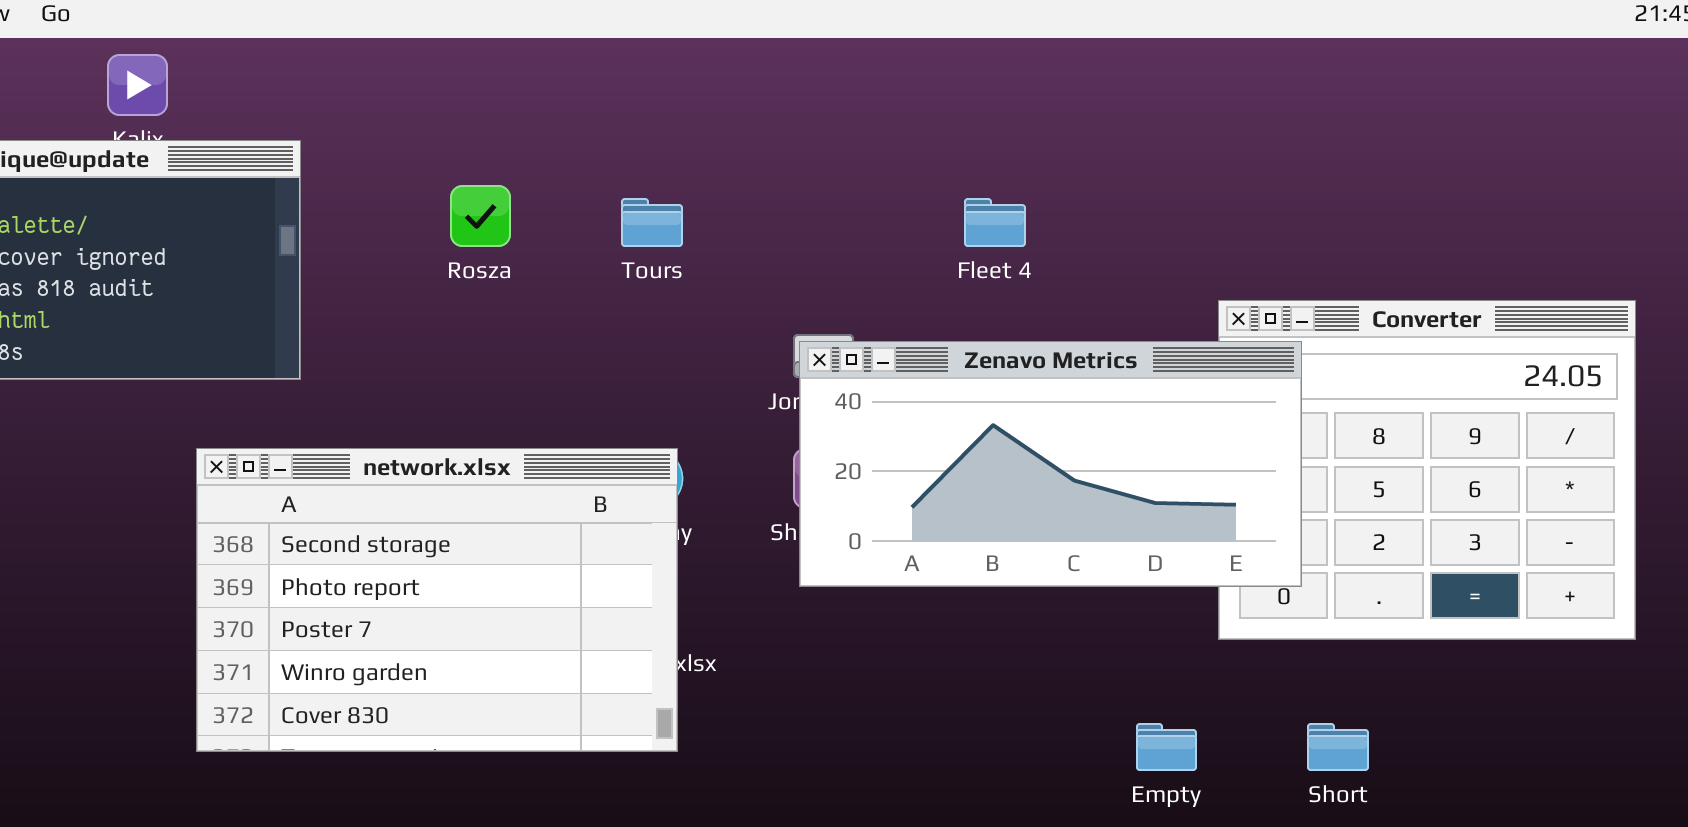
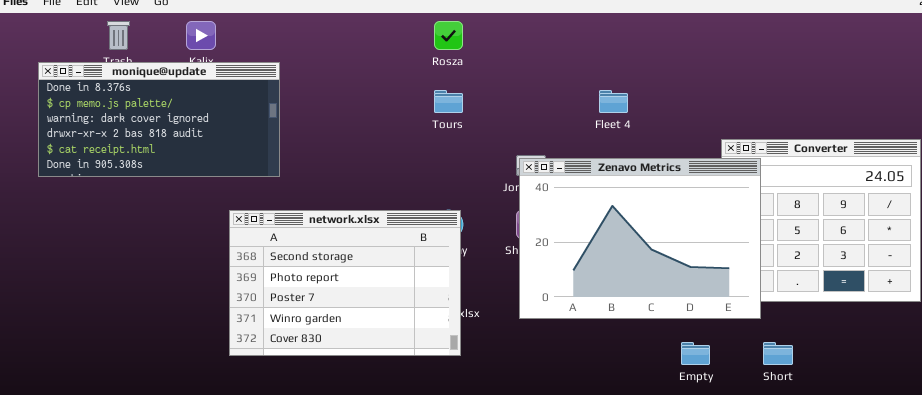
Rosza: [450,185,511,247] -> [434,21,463,50], moved
Zenavo Metrics: [799,341,1302,587] -> [519,158,761,319], resized

